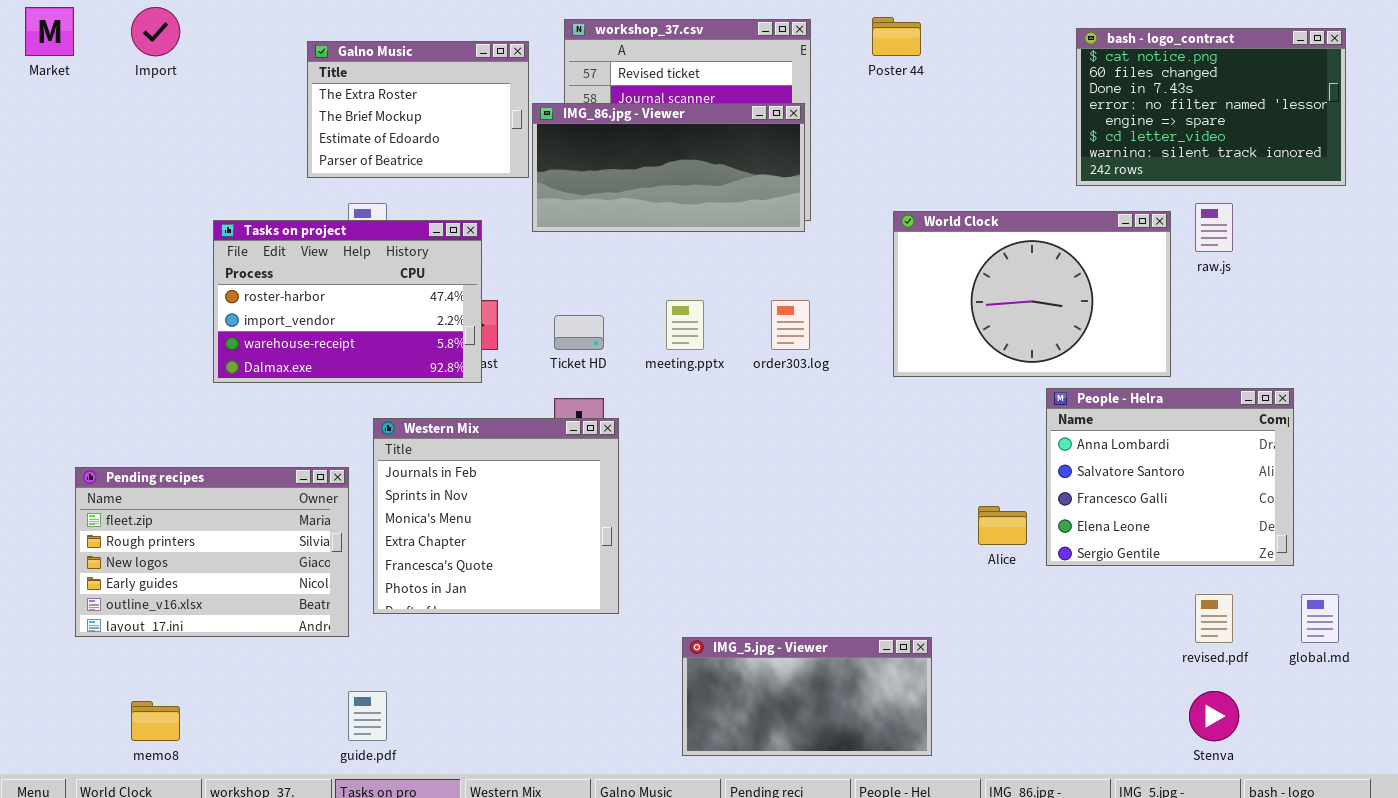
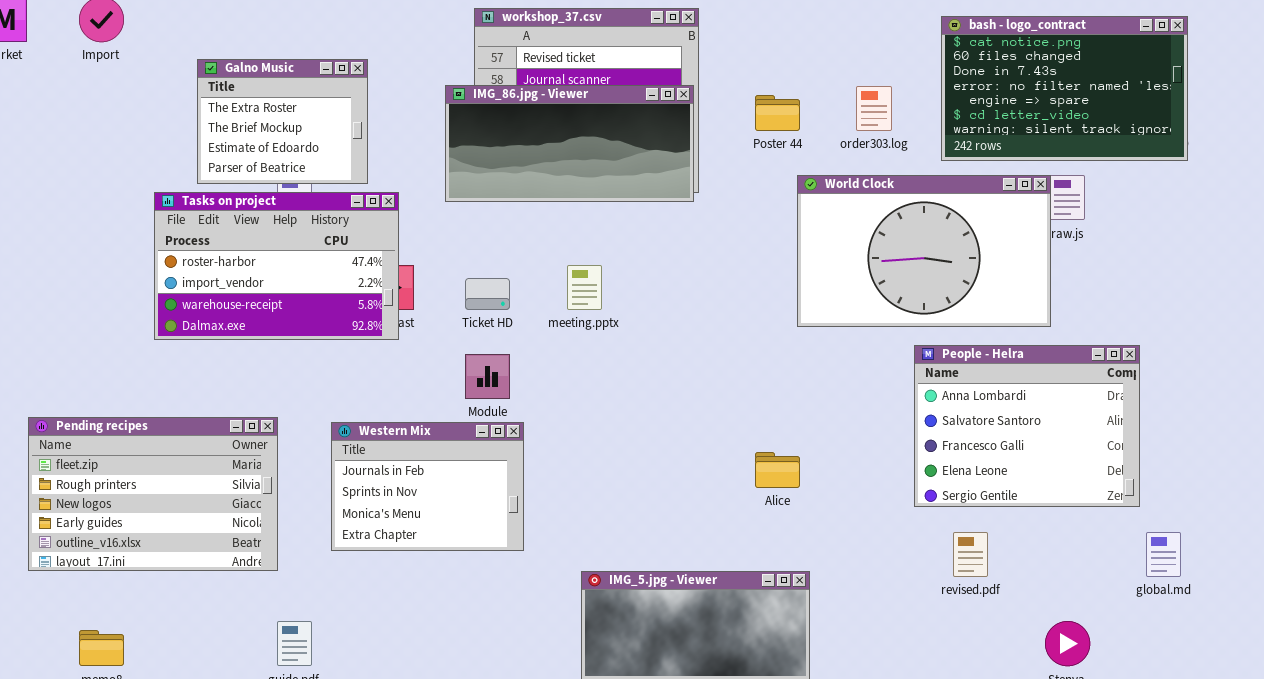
Poster 44: [872,17,921,56] -> [755,95,800,131], moved
Galno Music: [307,41,529,178] -> [197,59,368,184], moved, resized
World Clock: [893,211,1171,377] -> [797,175,1051,327], moved
order303.log: [771,300,810,350] -> [856,86,892,131], moved
Western Mix: [373,418,619,614] -> [331,422,524,551], resized
Alice: [978,506,1027,545] -> [755,452,800,488], moved
revised.pdf: [1195,594,1233,643] -> [953,532,988,577], moved

